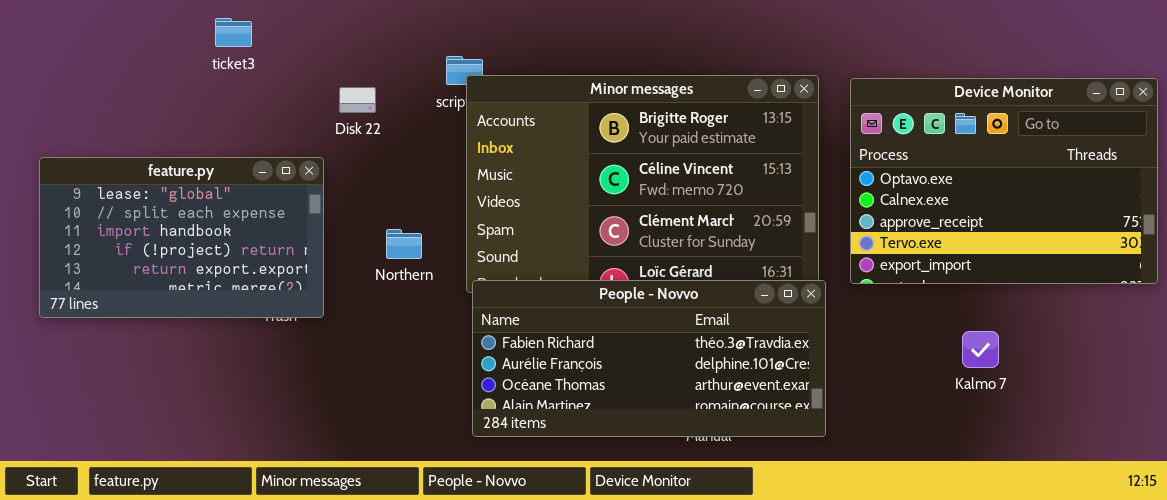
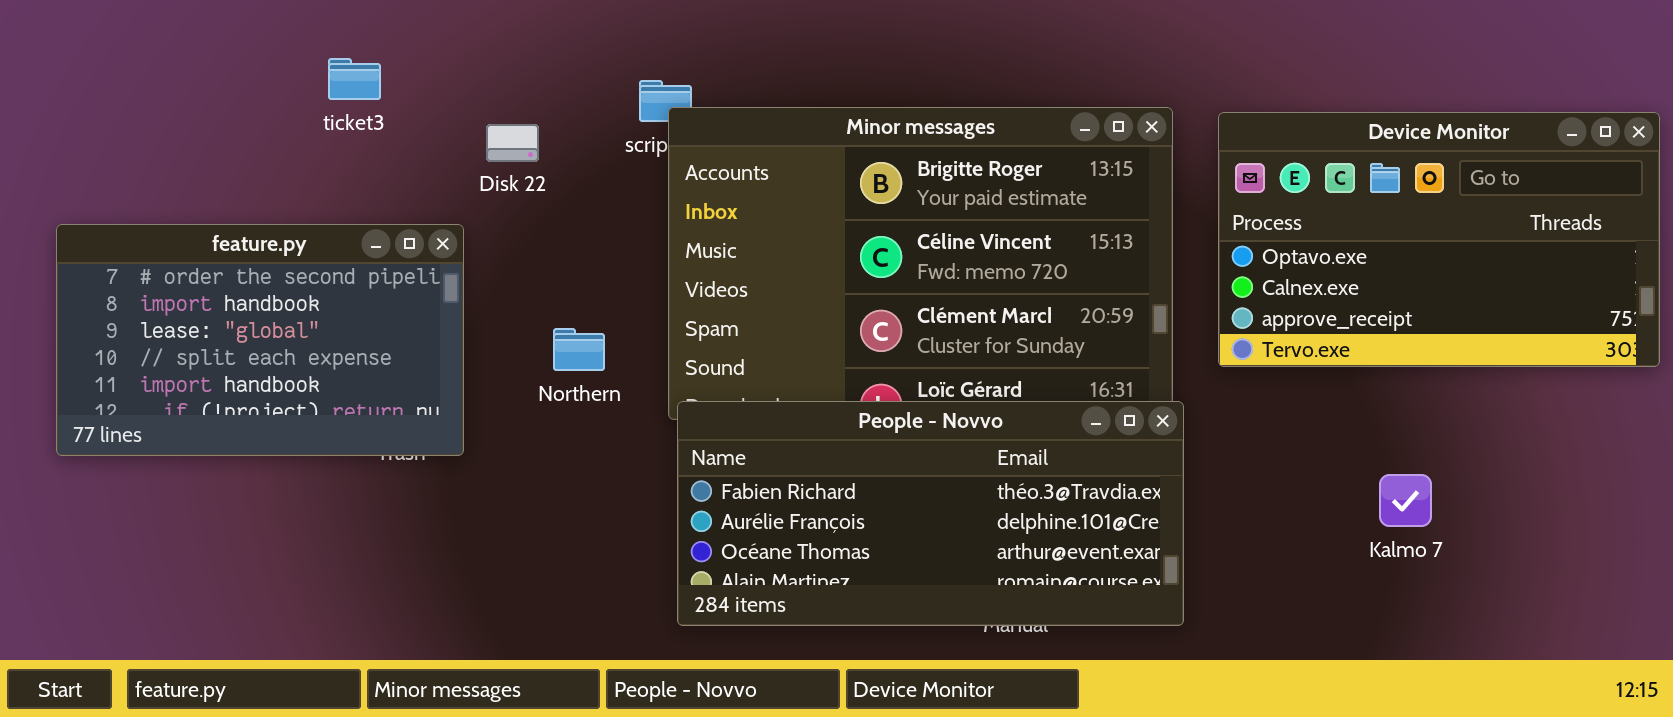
ticket3: [215,18,252,47] -> [328,58,381,100], moved
Device Monitor: [850,78,1158,284] -> [1218,112,1660,367], resized
feature.py: [39,157,324,318] -> [56,224,464,456], scrolled up 2 rows

